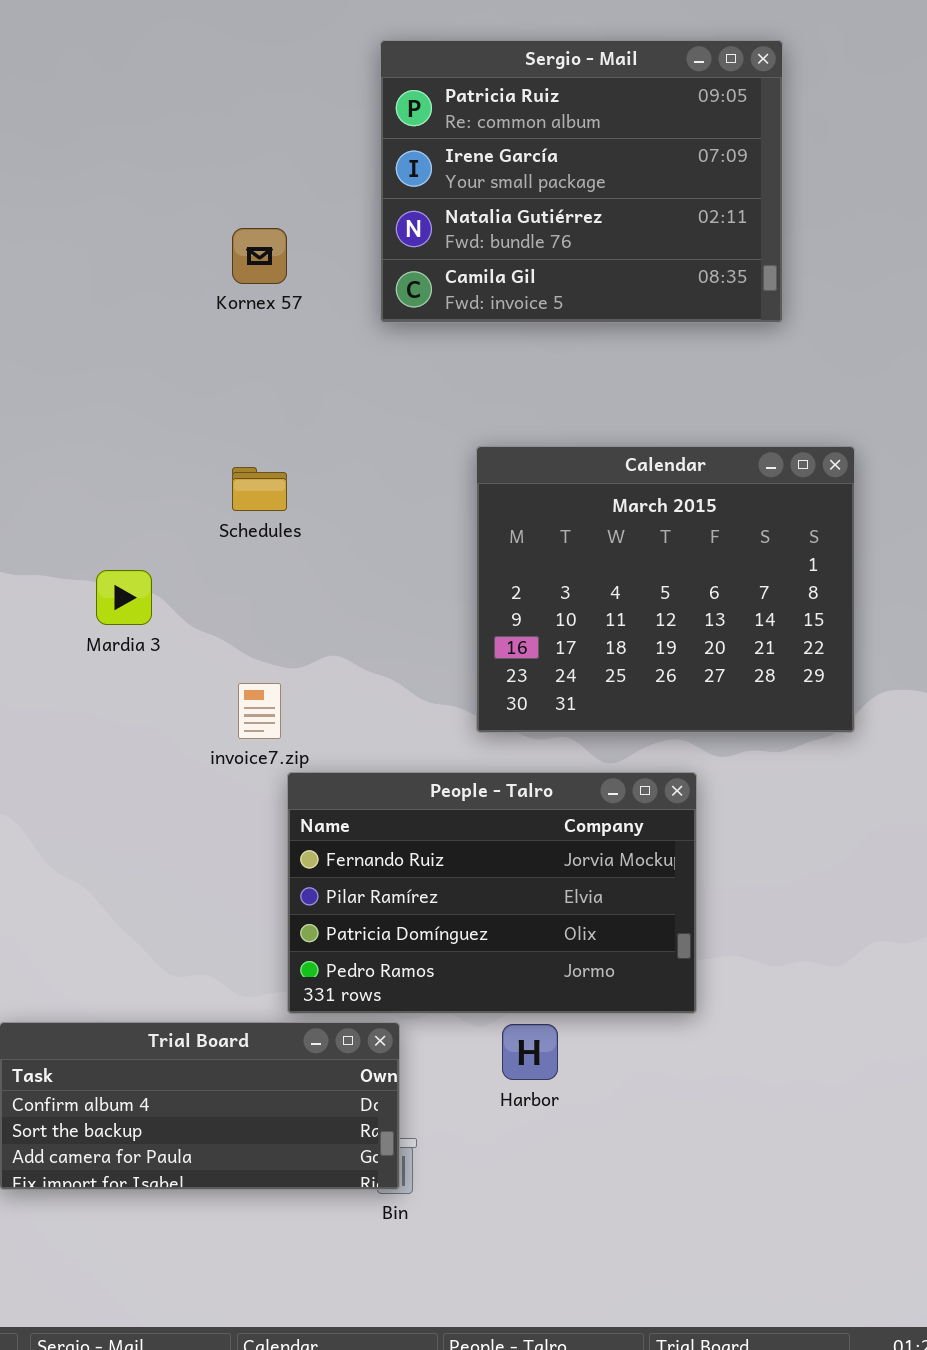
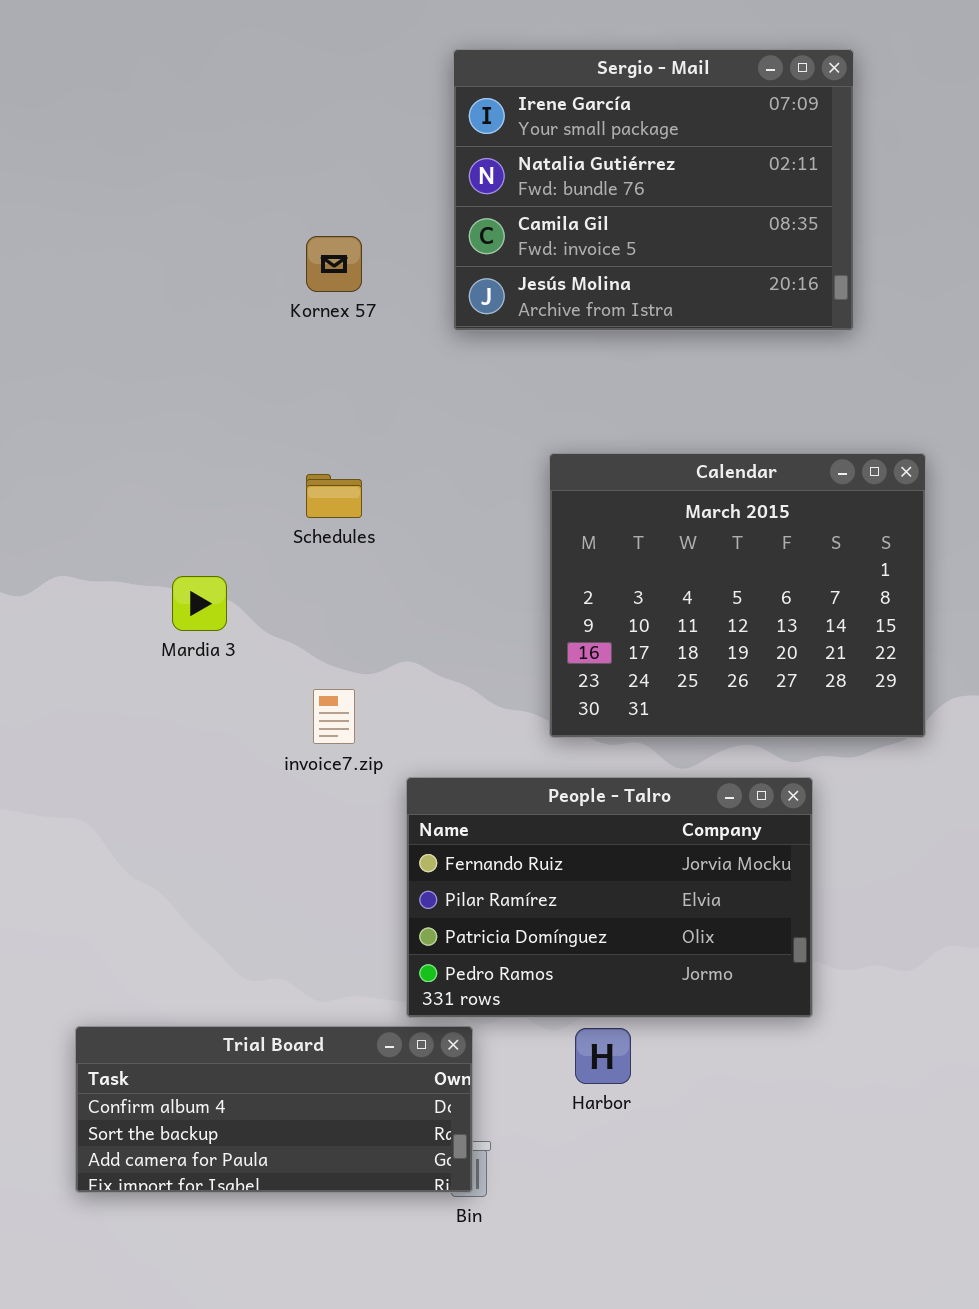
Sergio - Mail: [380,40,783,323] -> [453,49,854,331], scrolled down 1 row
People - Talro: [287,772,697,1014] -> [406,777,813,1018], moved

